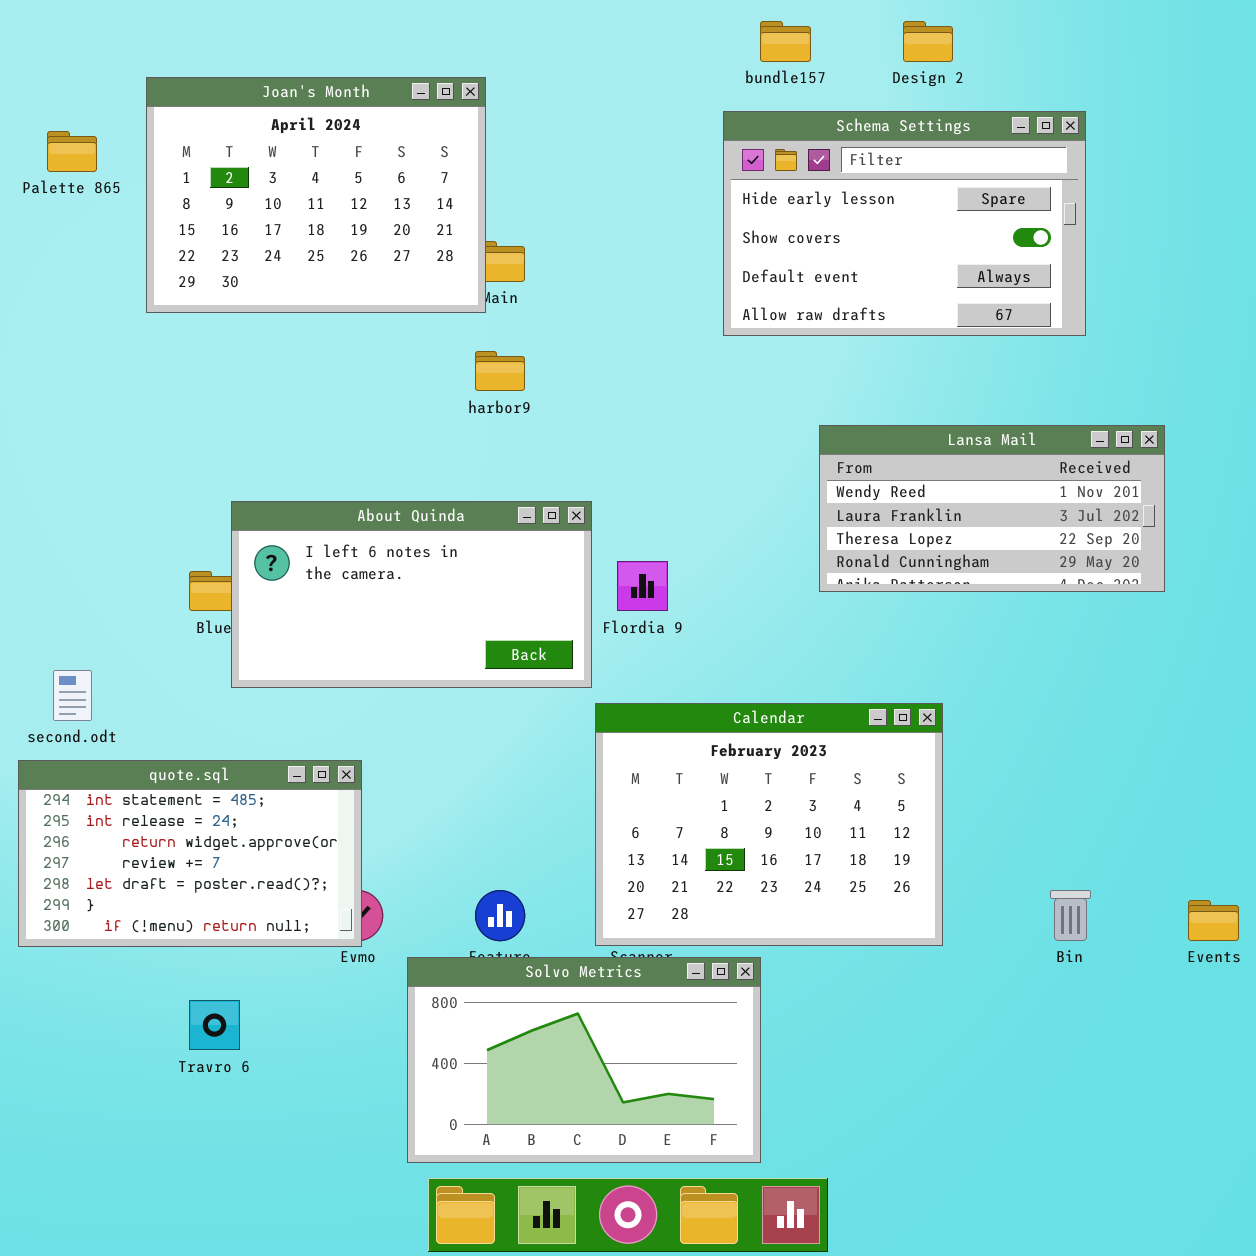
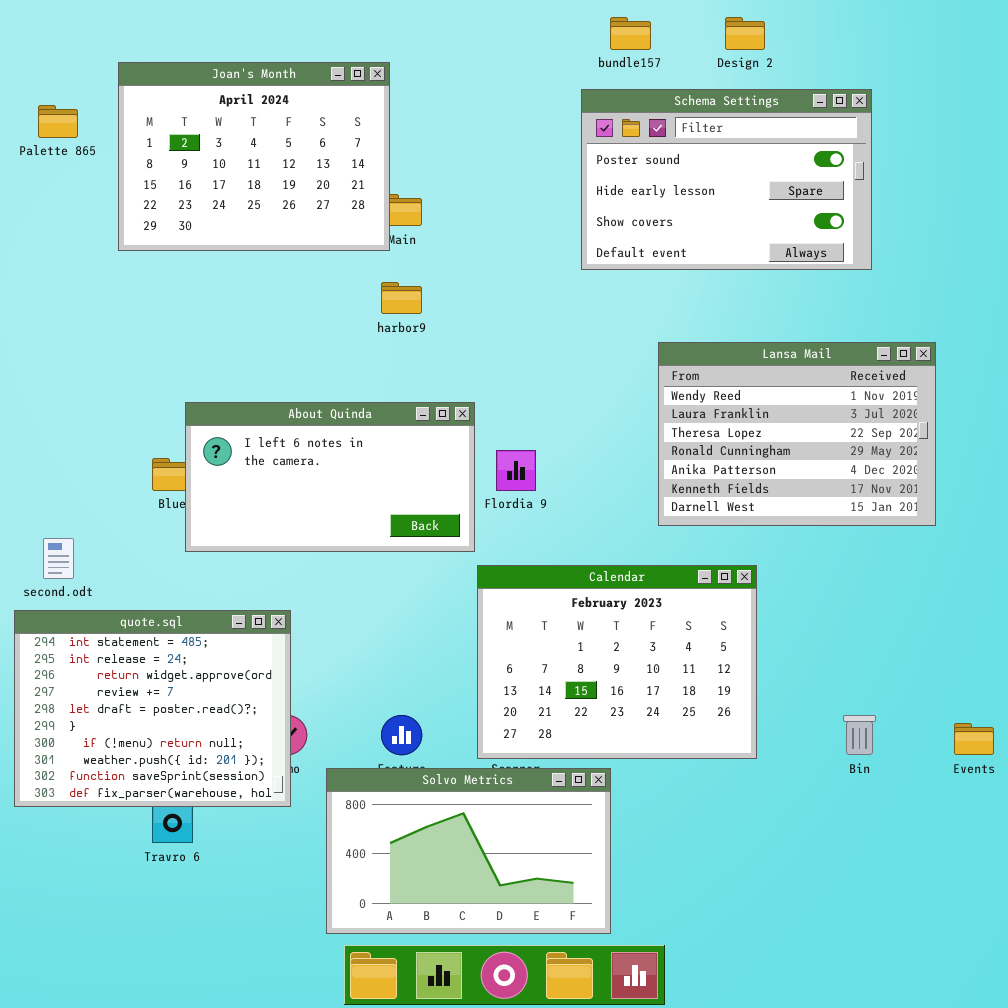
Schema Settings: [723,111,1086,336] -> [581,89,872,270], scrolled up 1 row
Lansa Mail: [819,425,1165,592] -> [658,342,936,526], resized
quote.sql: [18,760,362,947] -> [14,610,291,807], resized

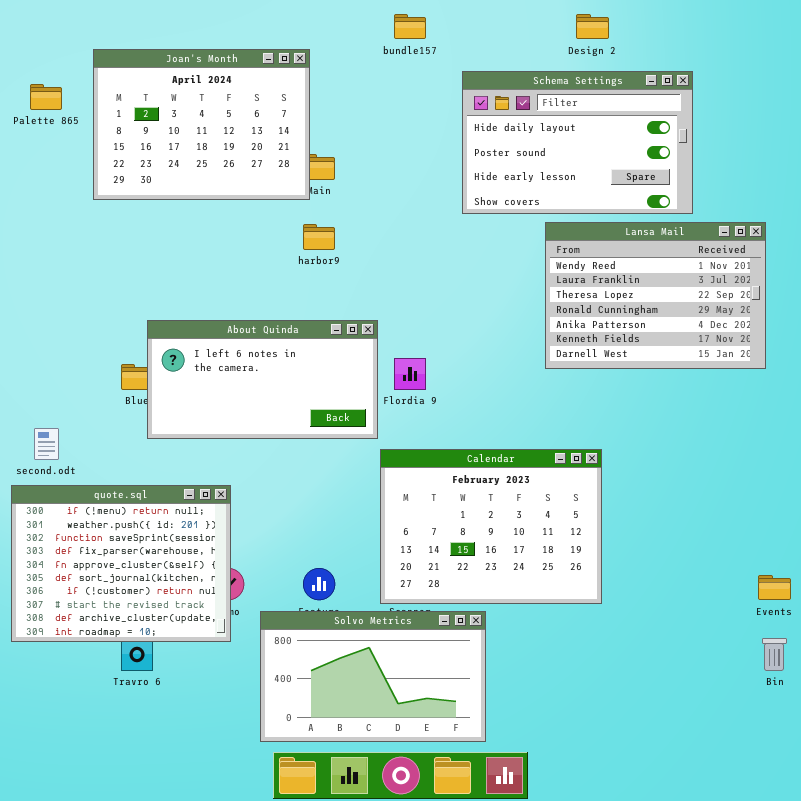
bundle157: [610,17,651,50] -> [394,14,426,39], moved
Schema Settings: [581,89,872,270] -> [462,71,693,214], scrolled up 1 row
Lansa Mail: [658,342,936,526] -> [545,222,766,369], moved
quote.sql: [14,610,291,807] -> [11,485,231,642], scrolled down 6 rows
Bin: [843,715,876,755] -> [762,638,787,671], moved

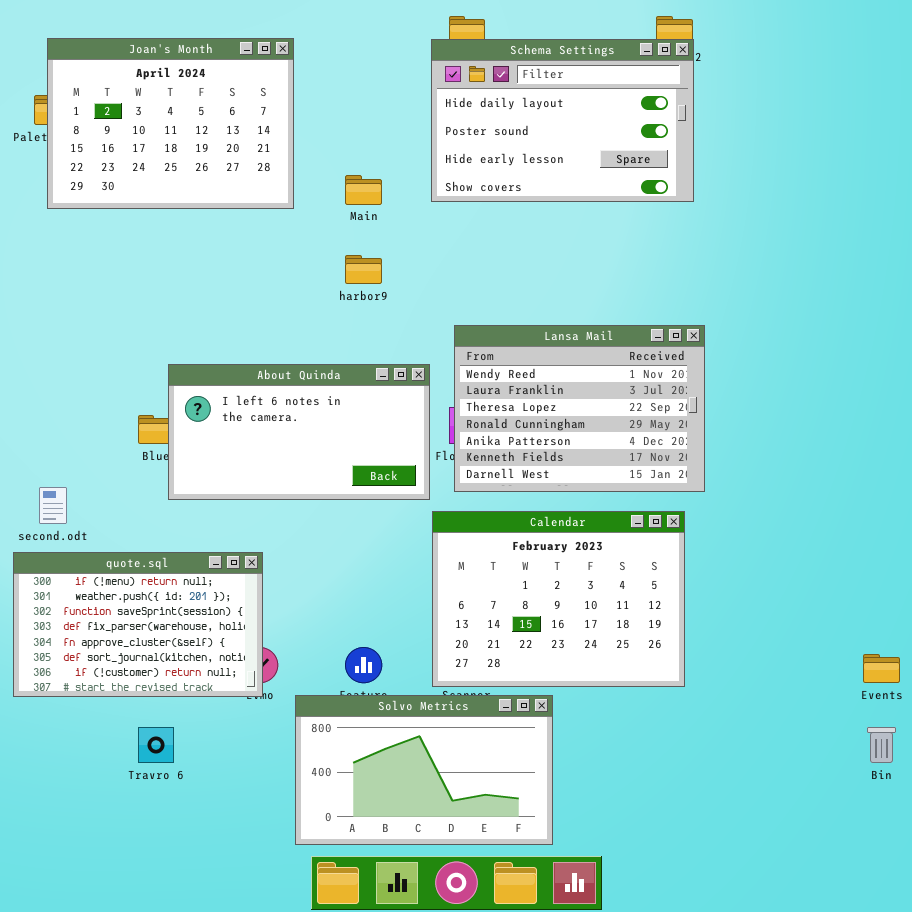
Joan's Month: [93,49,310,200] -> [47,38,294,209], moved
Schema Settings: [462,71,693,214] -> [431,39,694,202], moved
Lansa Mail: [545,222,766,369] -> [454,325,705,492], moved
quote.sql: [11,485,231,642] -> [13,552,263,697], resized

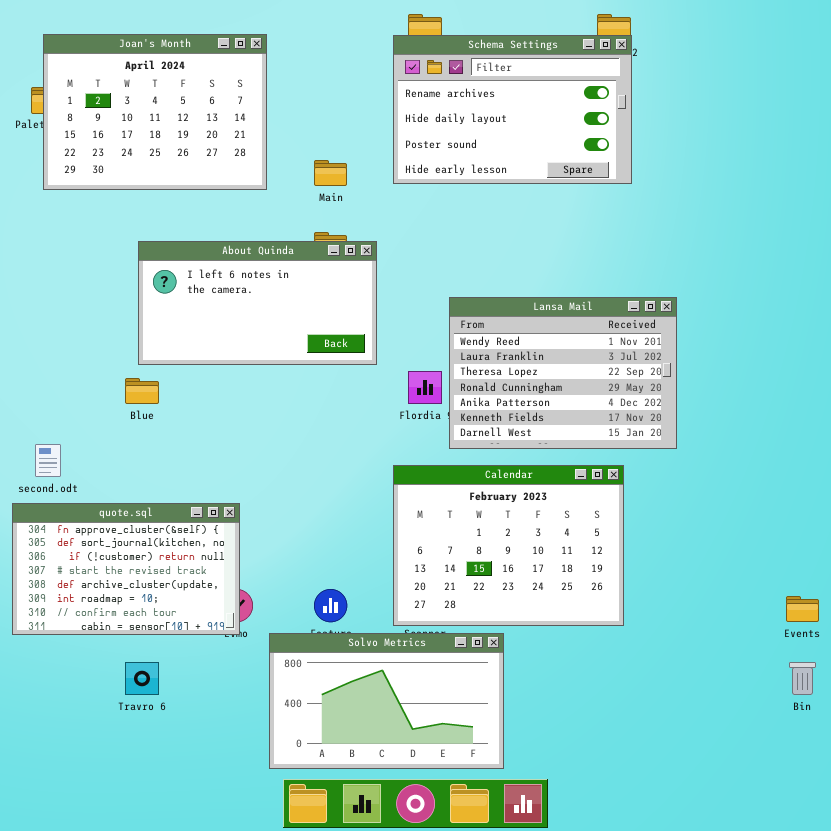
Schema Settings: [431,39,694,202] -> [393,35,632,184], scrolled up 1 row
Lansa Mail: [454,325,705,492] -> [449,297,677,449], moved
About Quinda: [168,364,430,500] -> [138,241,377,365], moved
quote.sql: [13,552,263,697] -> [12,503,240,635], scrolled down 4 rows

